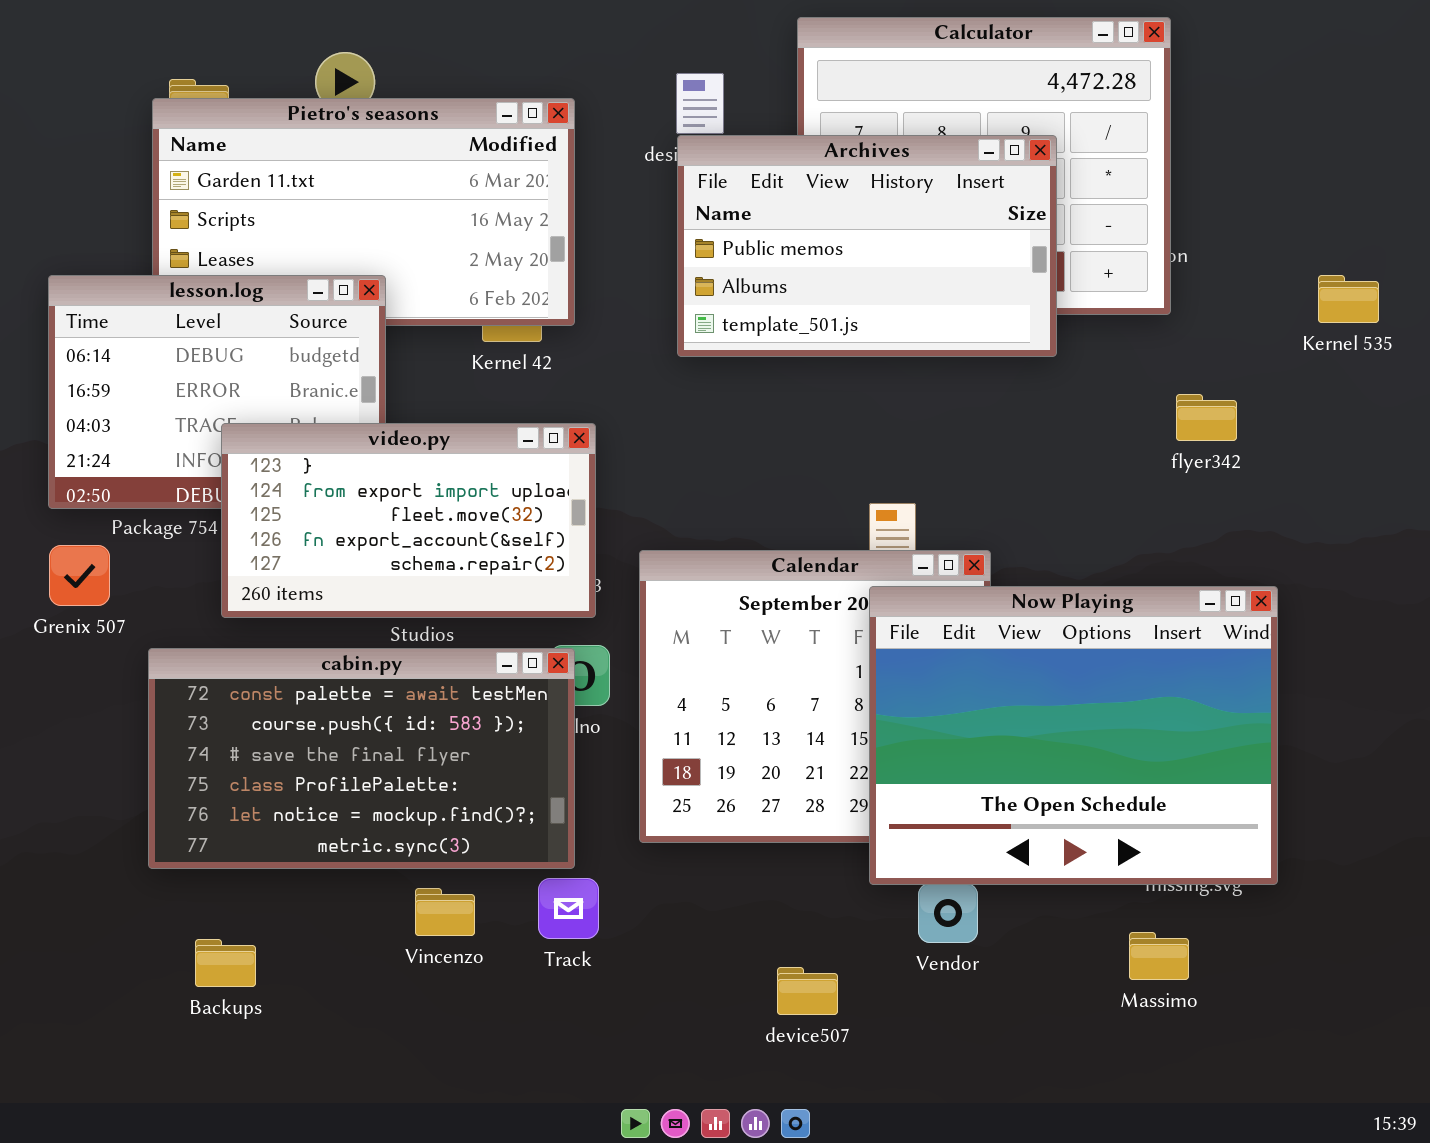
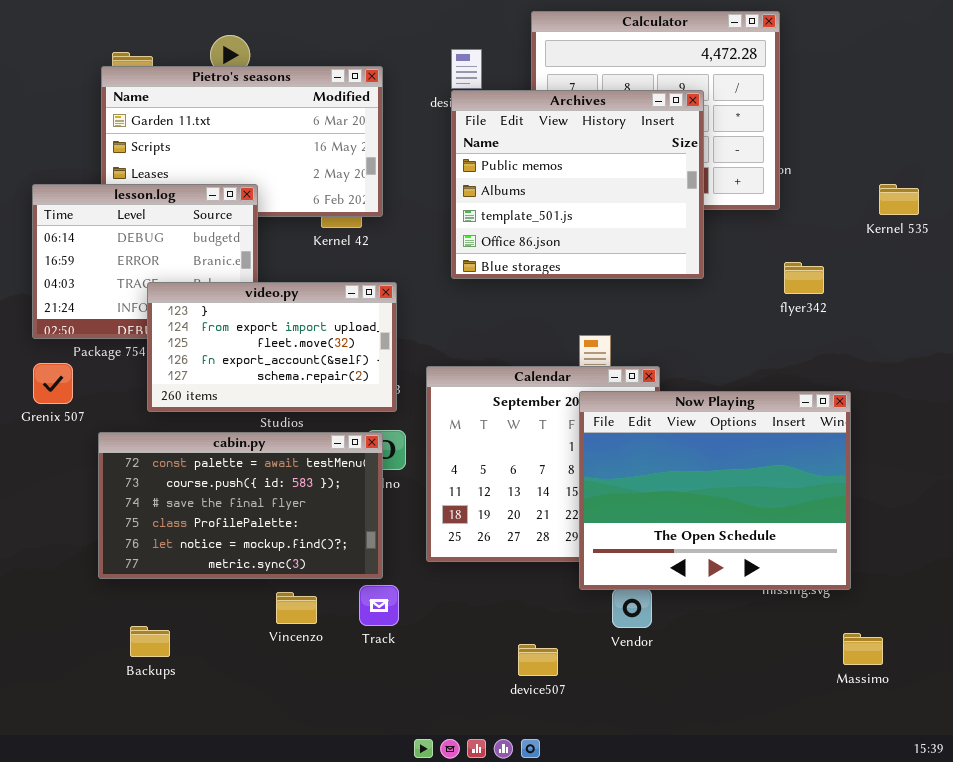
Archives: [677,135,1057,357] -> [451,90,704,279], resized
Massimo: [1129,932,1189,980] -> [843,633,883,665], moved

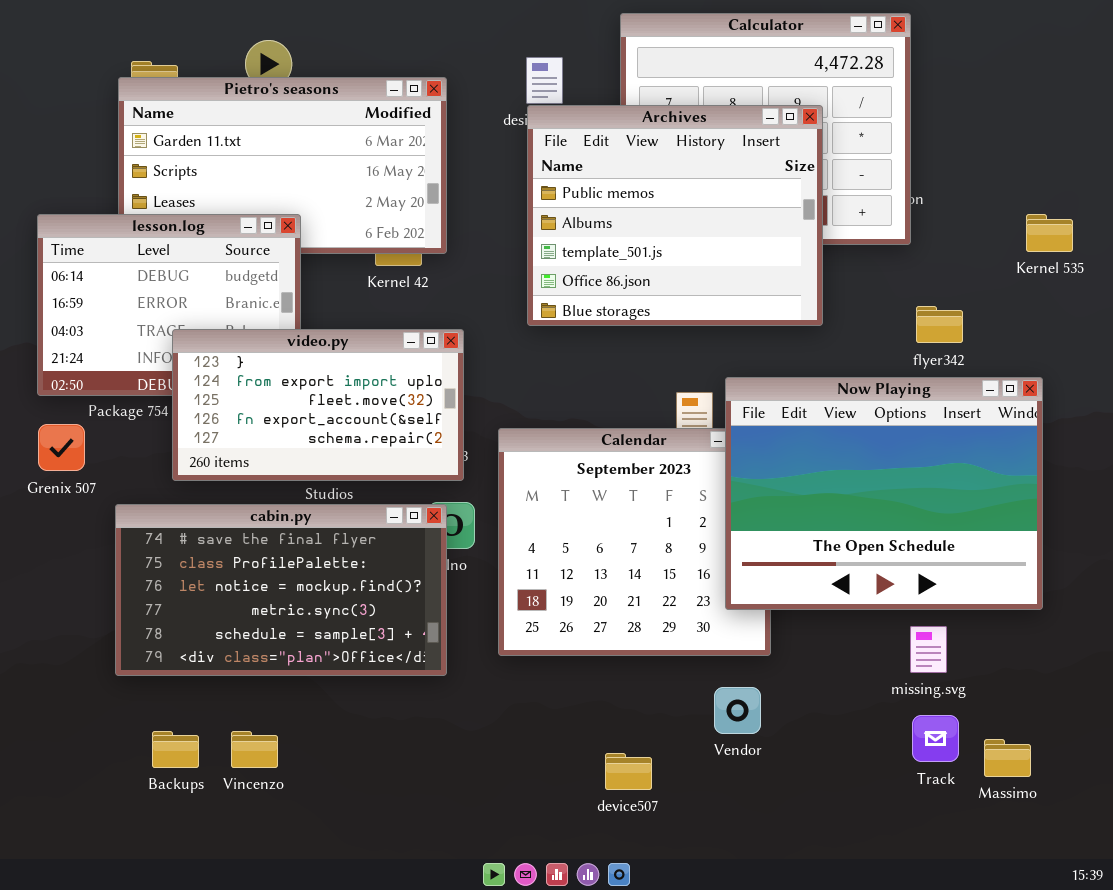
Now Playing: [579,391,851,590] -> [725,377,1043,610], moved
cabin.py: [98,432,383,579] -> [115,504,447,676], scrolled down 2 rows
Track: [359,585,399,626] -> [912,715,959,762], moved
Vincenzo: [276,592,317,624] -> [231,731,278,768], moved

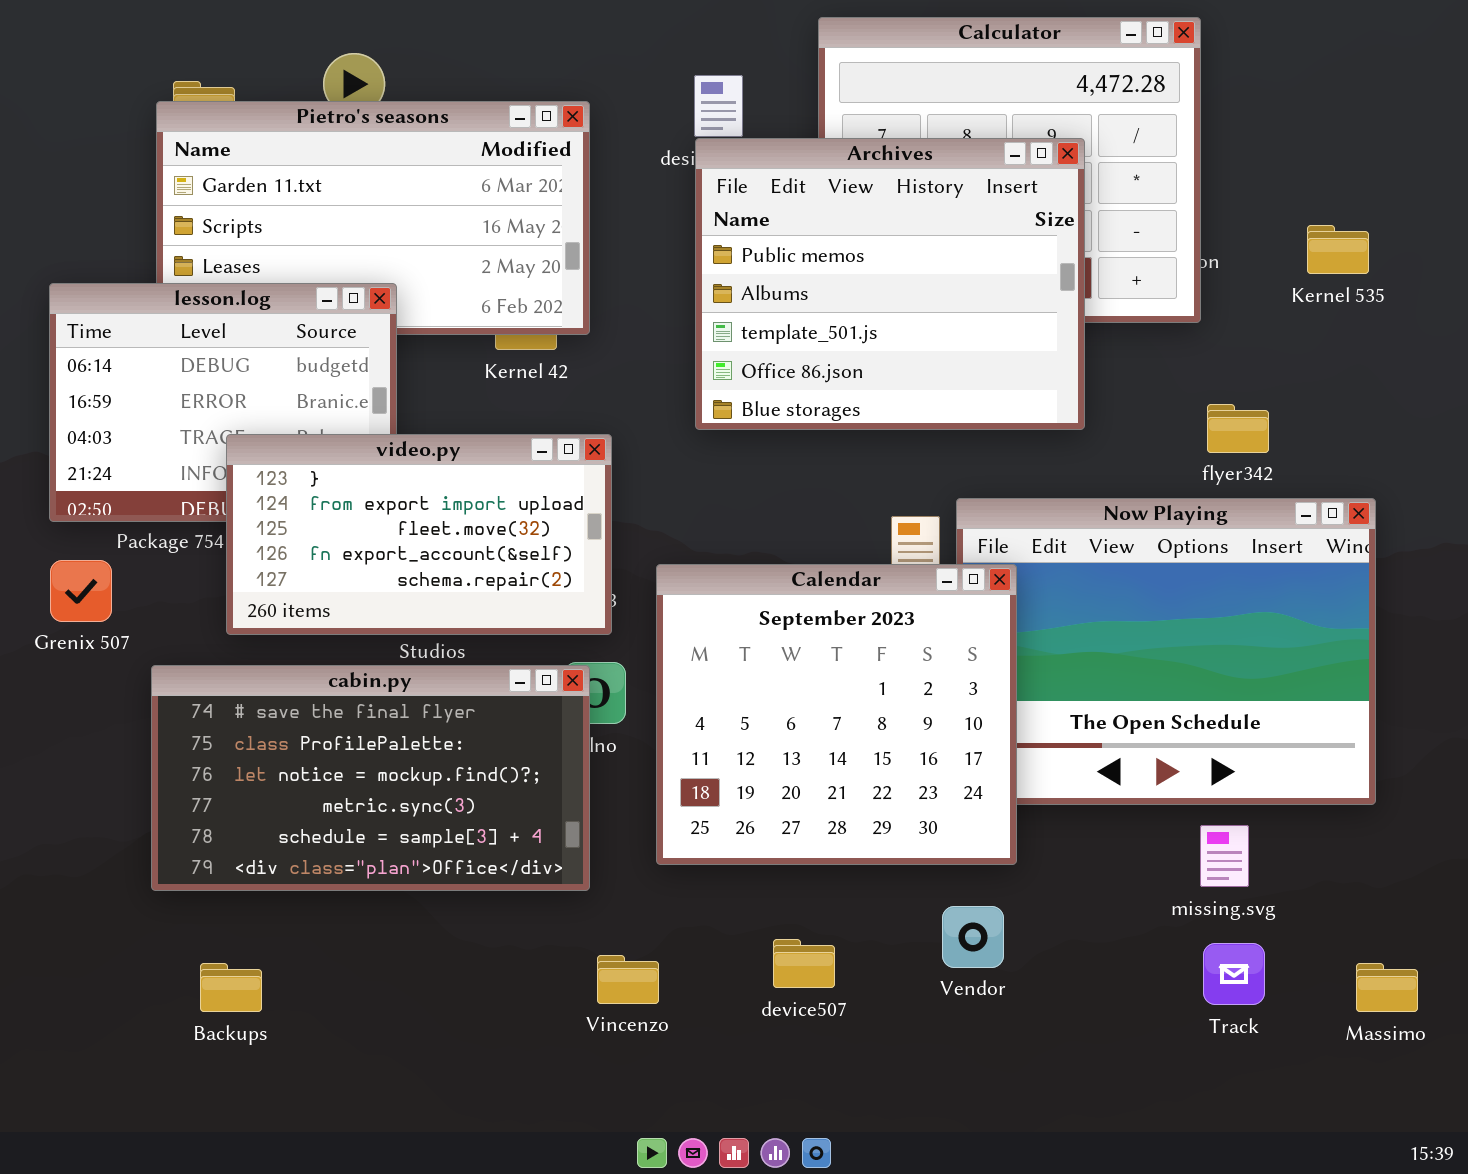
Kernel 535: [1026,214,1073,252] -> [1307,225,1369,274], moved
Calendar: [498,428,771,656] -> [656,564,1017,865], raised
Vincenzo: [231,731,278,768] -> [597,955,659,1004], moved
Massimo: [984,739,1031,777] -> [1356,963,1418,1012], moved
device507: [605,753,652,790] -> [773,939,835,988], moved

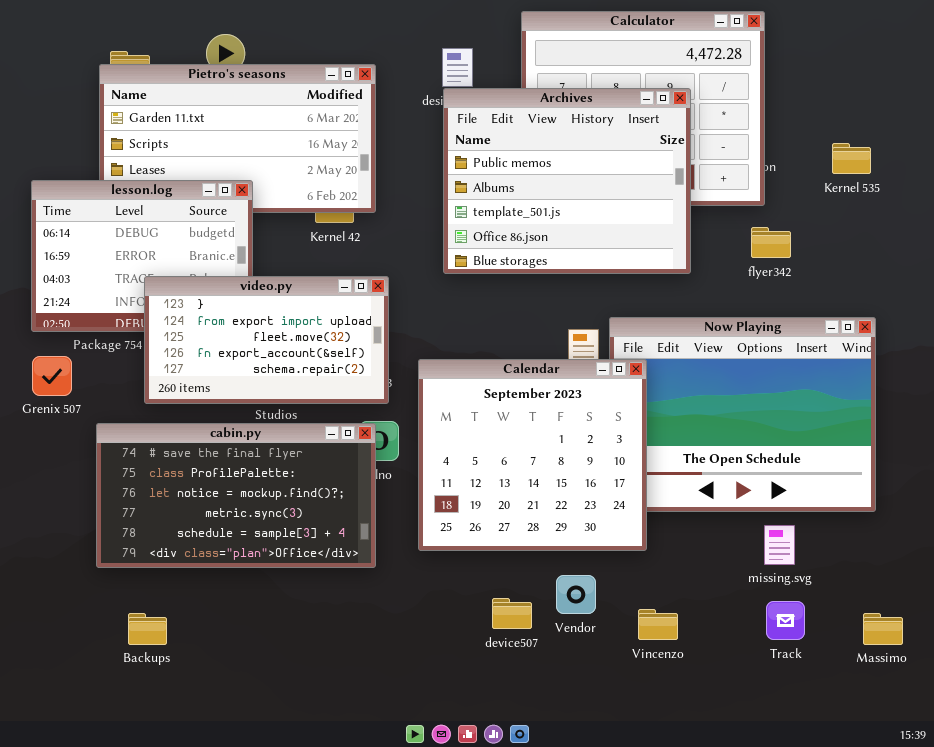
flyer342: [1207,404,1269,453] -> [751,227,791,258], moved
Vendor: [942,906,1004,968] -> [556,575,596,614], moved
Vincenzo: [597,955,659,1004] -> [638,609,678,640], moved

